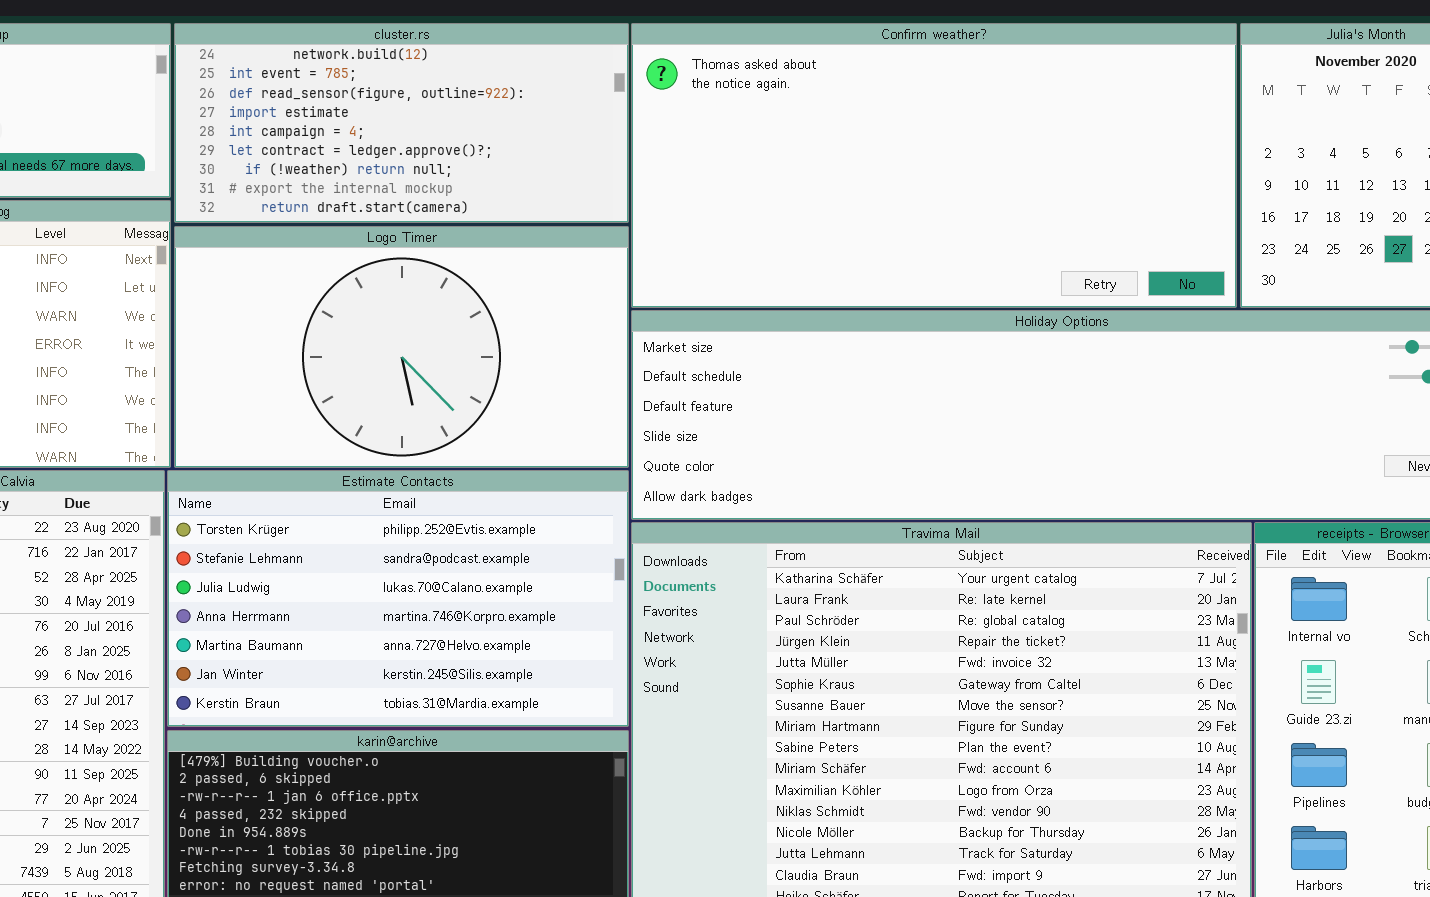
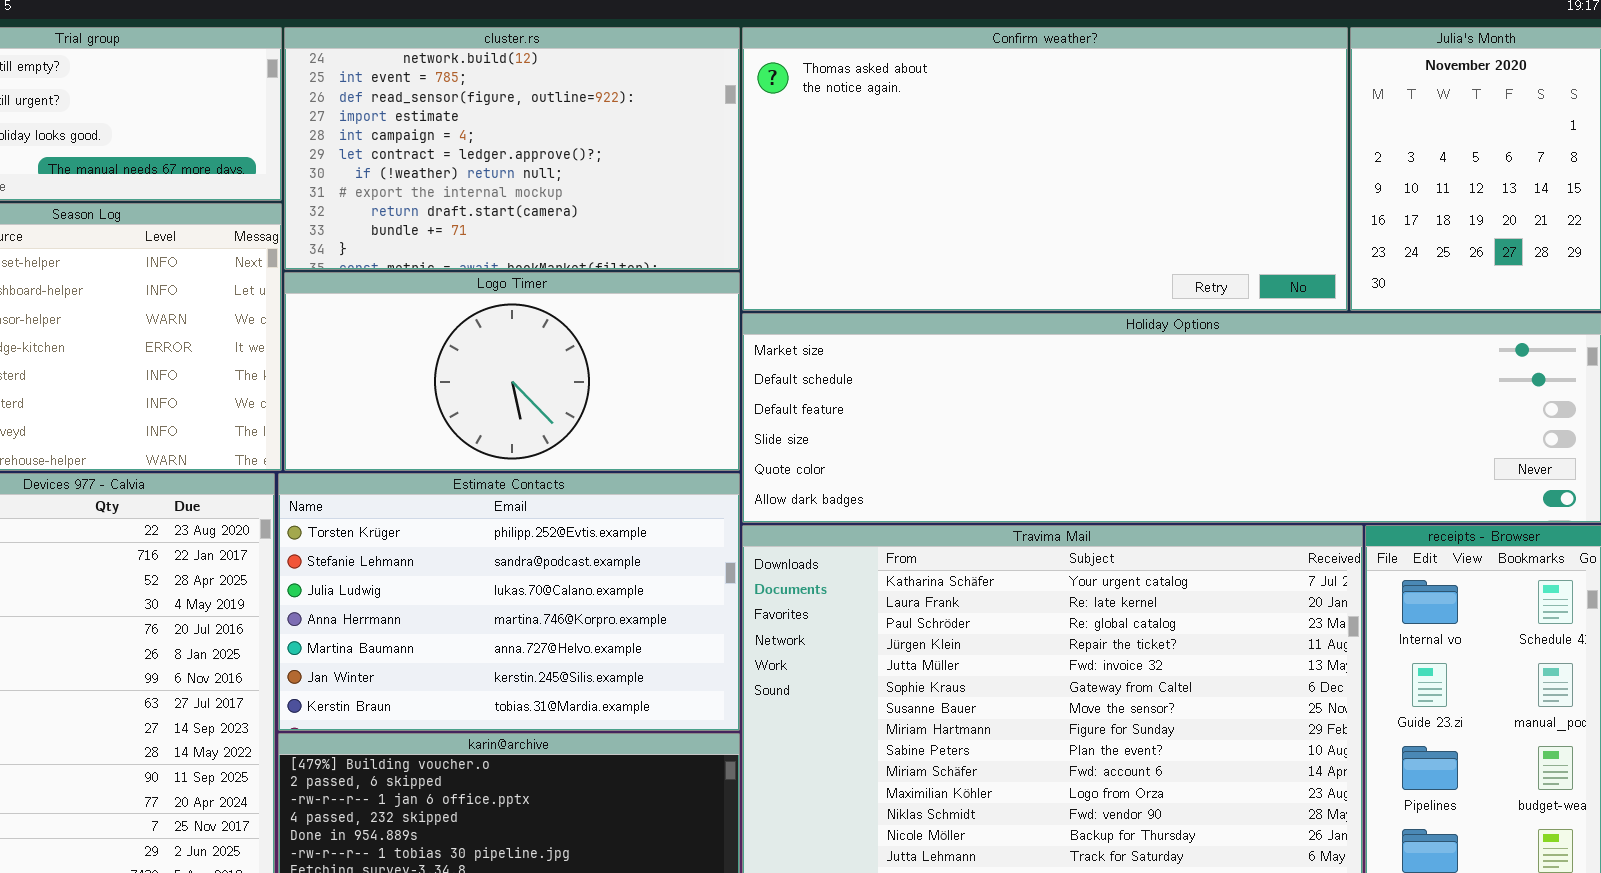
cluster.rs: [174,23,629,223] -> [284,27,740,270], resized
Logo Timer: [174,226,629,468] -> [284,272,740,471], resized

